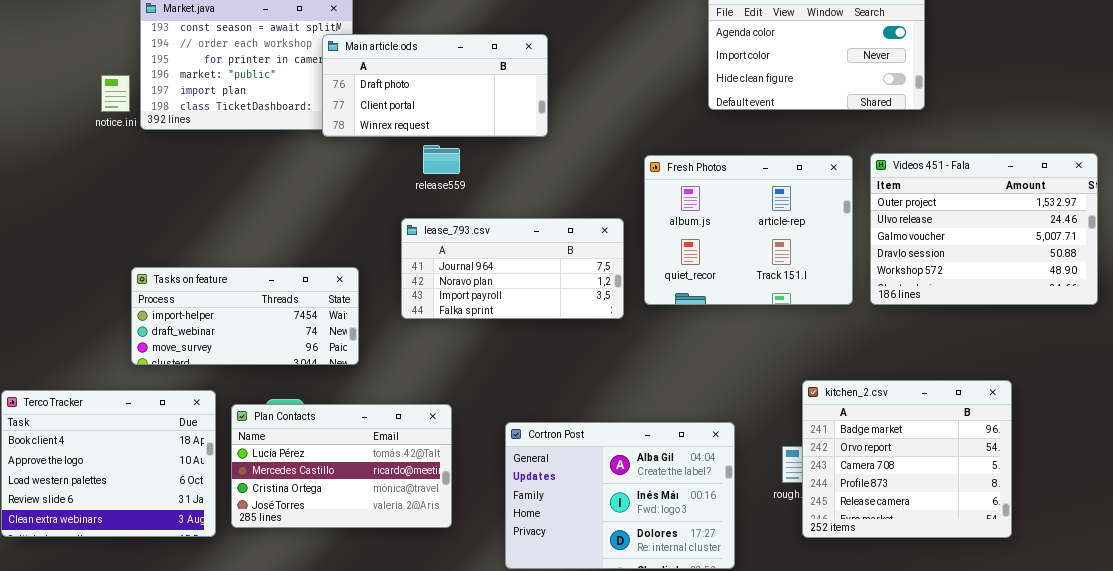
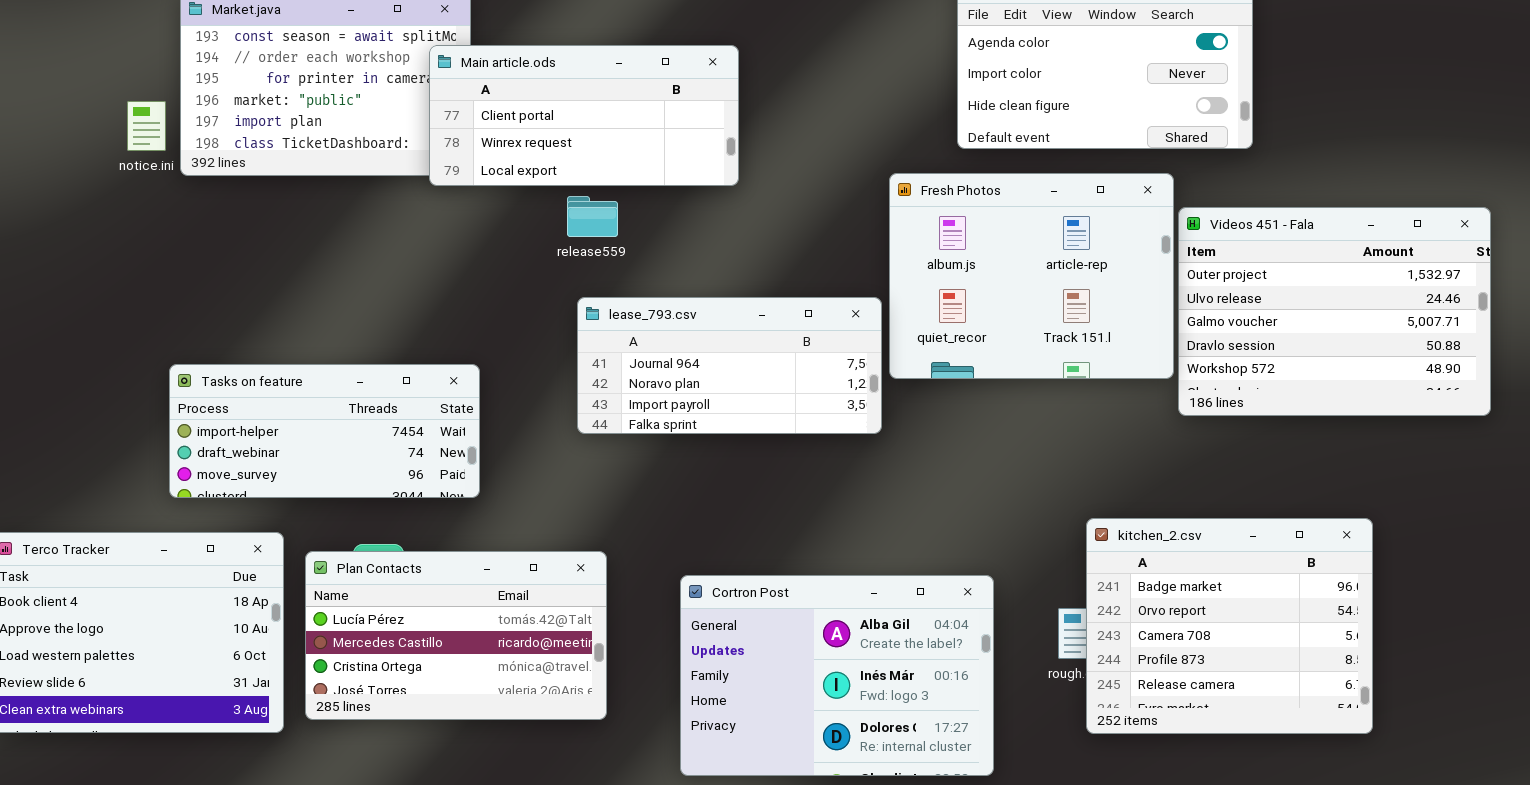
Main article.ods: [322,34,548,137] -> [429,45,739,186], scrolled down 1 row
Fresh Photos: [644,155,853,305] -> [889,173,1174,379], moved
lease_793.csv: [401,218,624,319] -> [577,297,882,434], moved

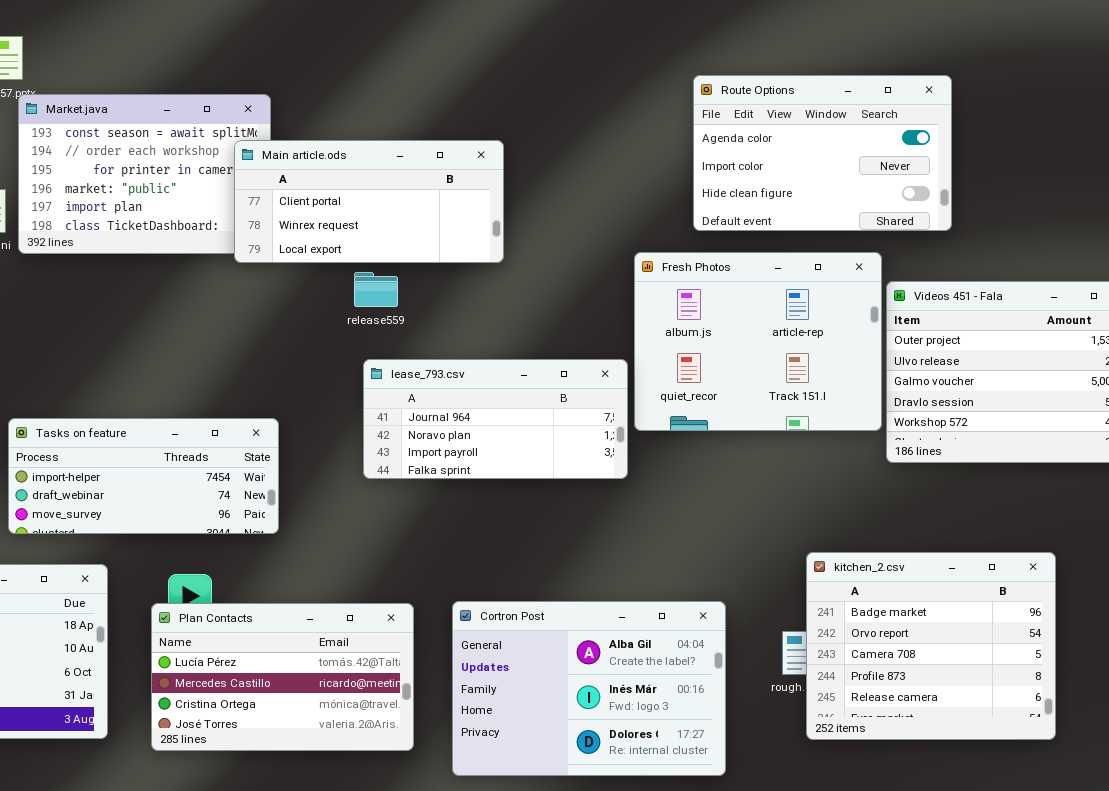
Plan Contacts: [305,551,607,720] -> [151,603,414,751], moved

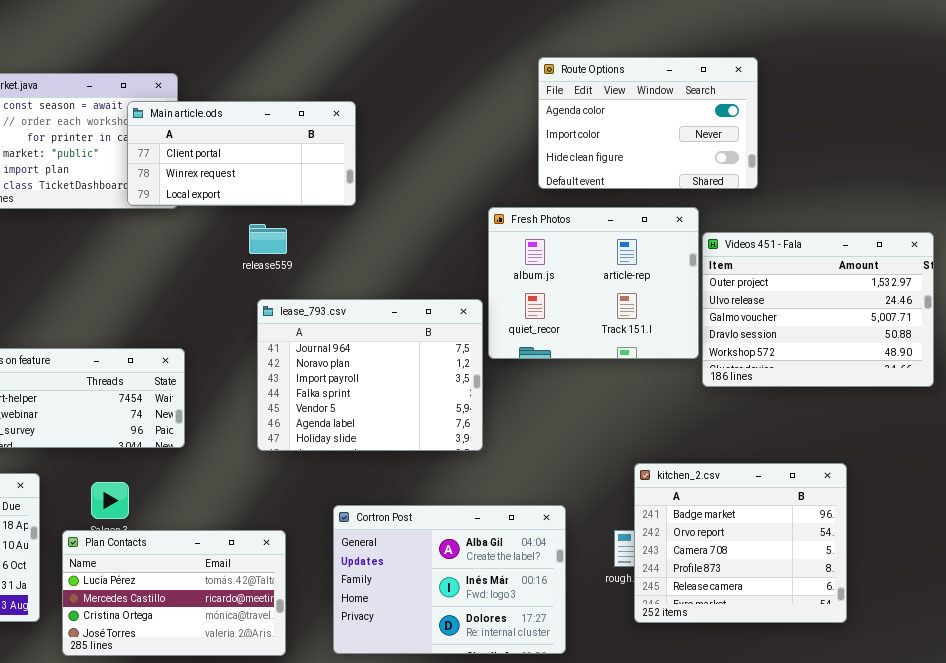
Main article.ods: [234,140,504,263] -> [127,101,356,206], moved
lease_793.csv: [363,359,628,479] -> [257,299,483,451], resized
Plan Contacts: [151,603,414,751] -> [62,530,286,656], moved

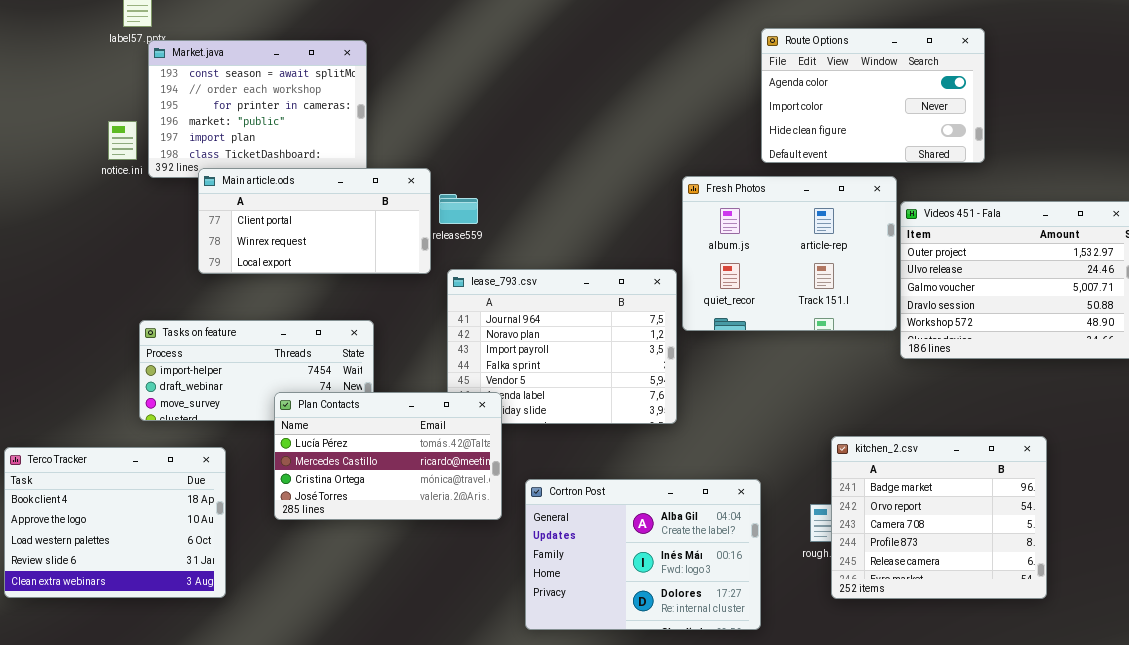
Route Options: [538,57,758,189] -> [761,28,985,163], moved
Main article.ods: [127,101,356,206] -> [198,168,431,274], moved
Plan Contacts: [62,530,286,656] -> [274,392,502,520], moved

